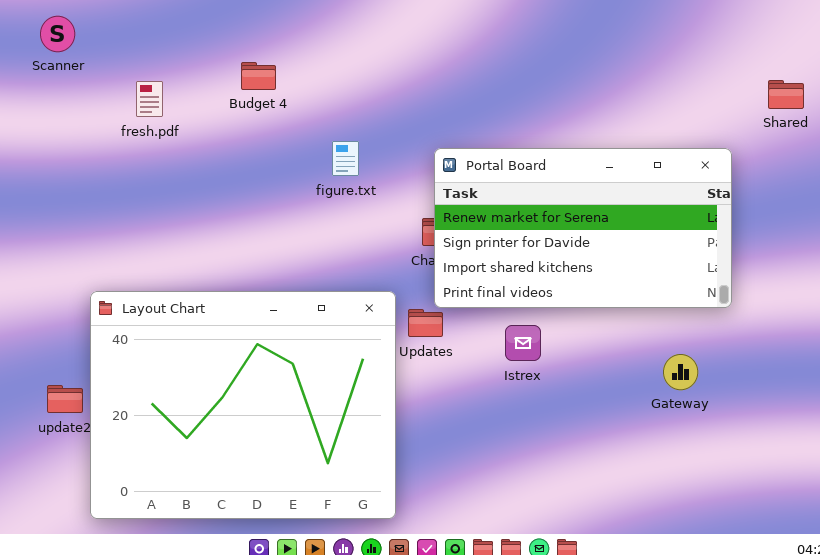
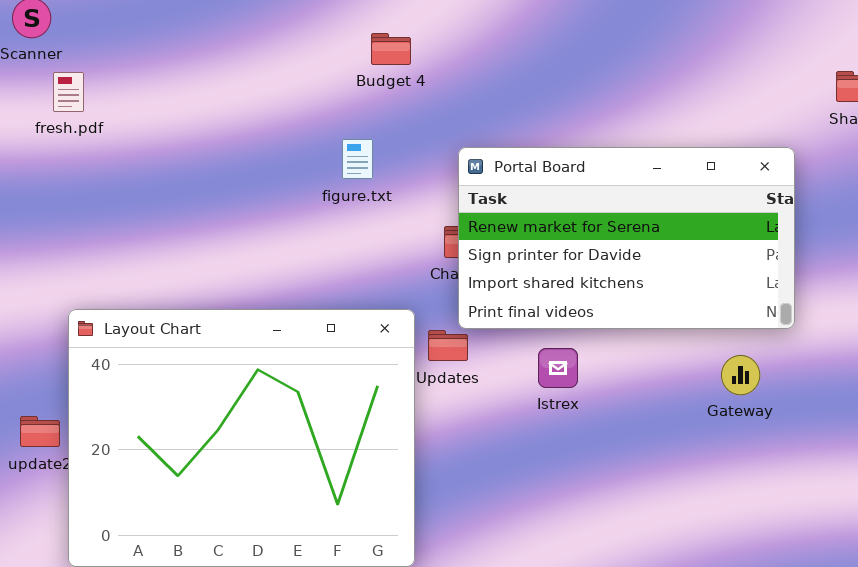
Budget 4: [241,62,276,90] -> [371,33,411,65], moved
fresh.pdf: [136,81,163,117] -> [53,72,84,112], moved
Gateway: [663,354,698,390] -> [721,355,760,395], moved

